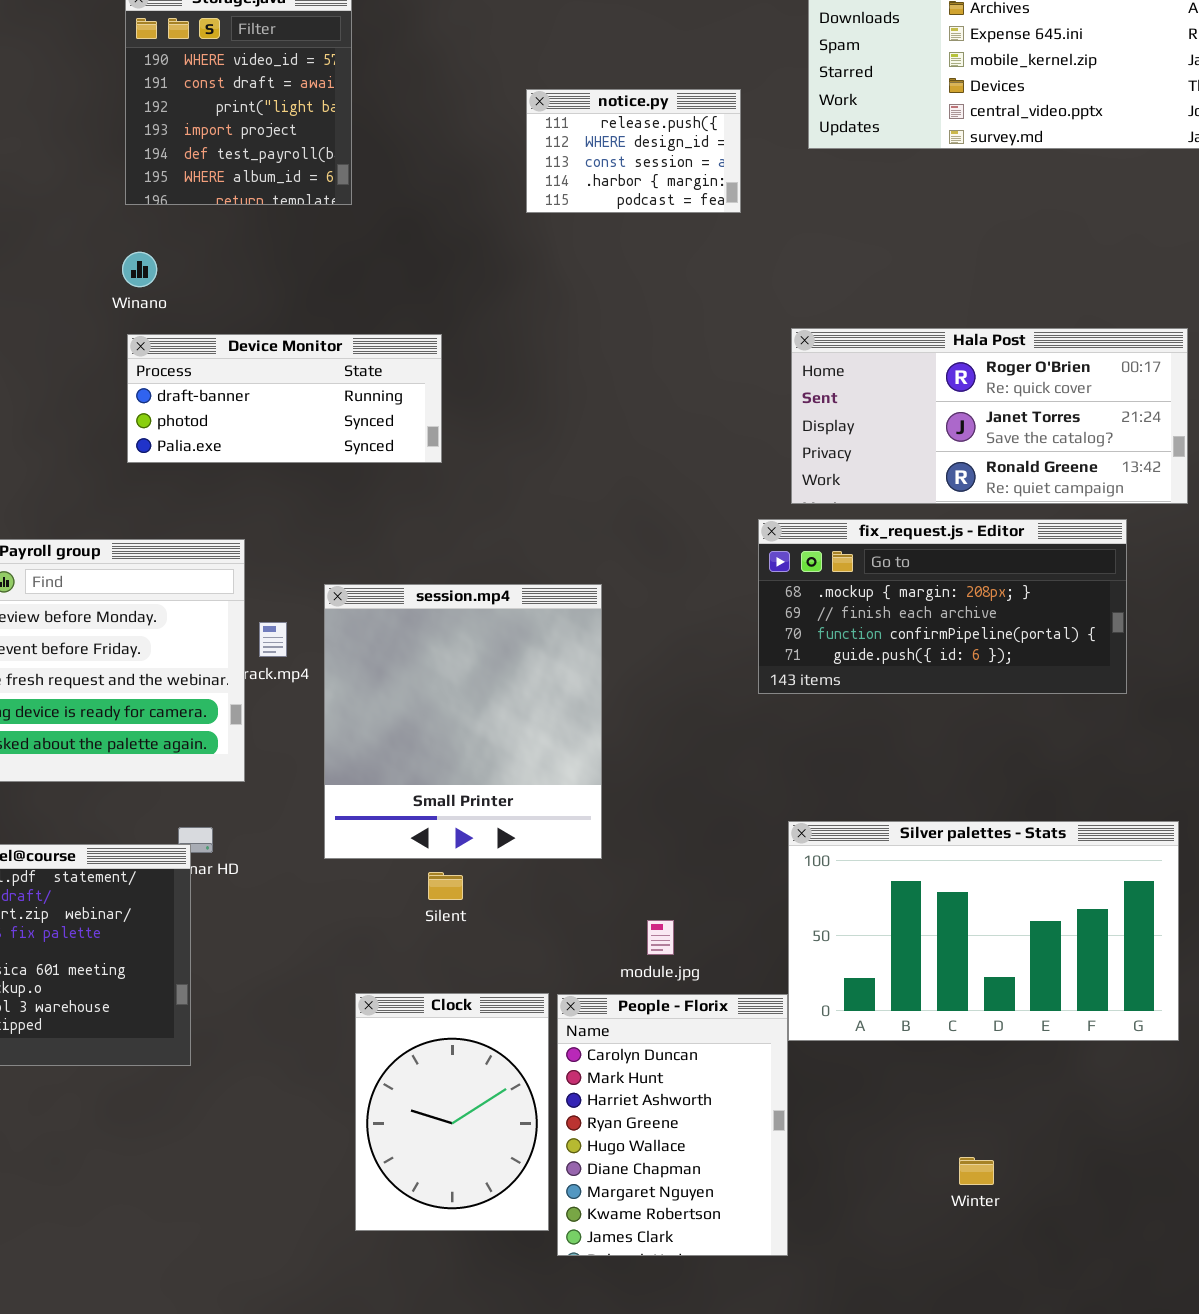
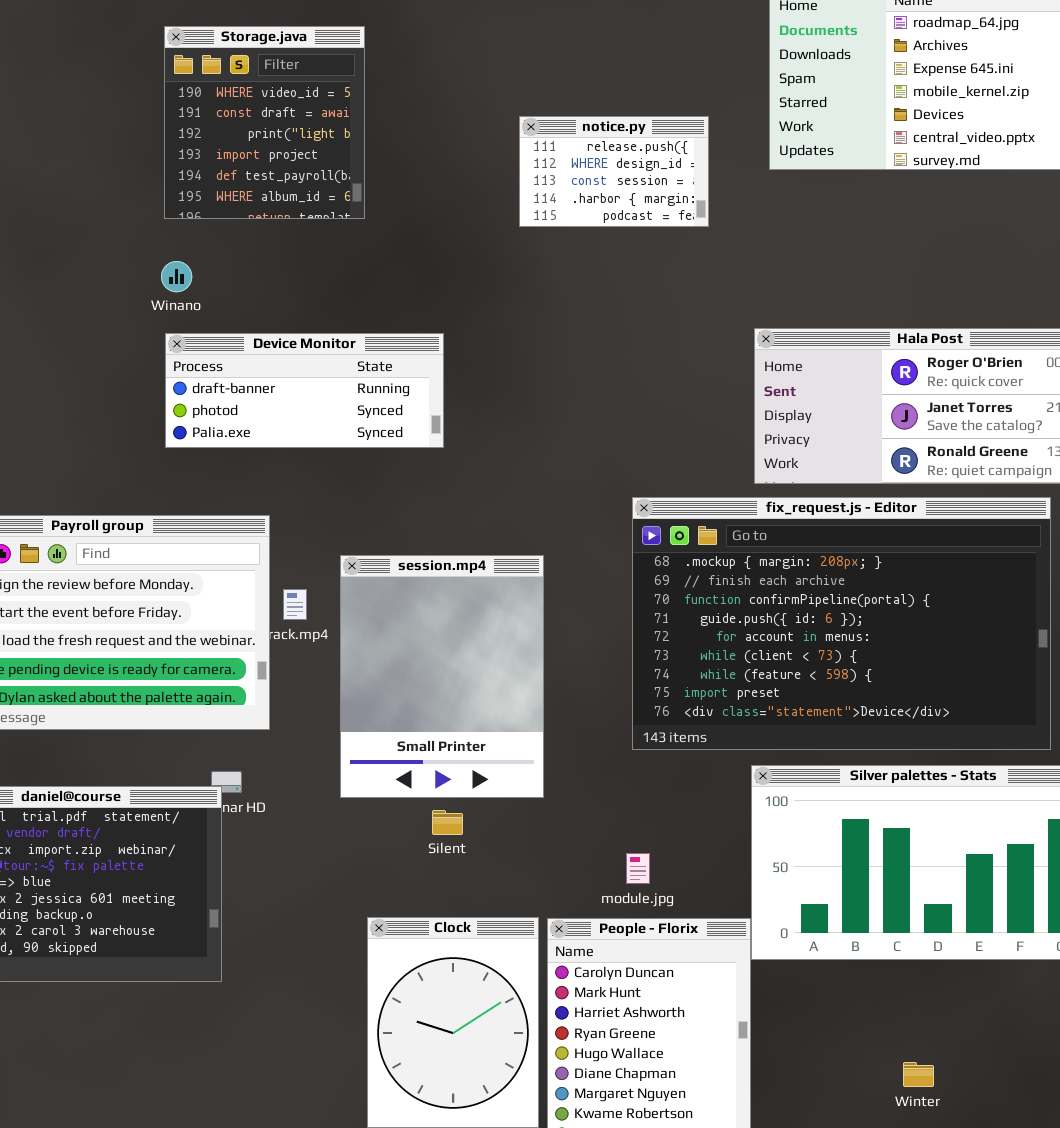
fix_request.js - Editor: [758,519,1127,694] -> [632,497,1051,750], resized
session.mp4: [324,584,602,859] -> [340,555,544,798], resized

